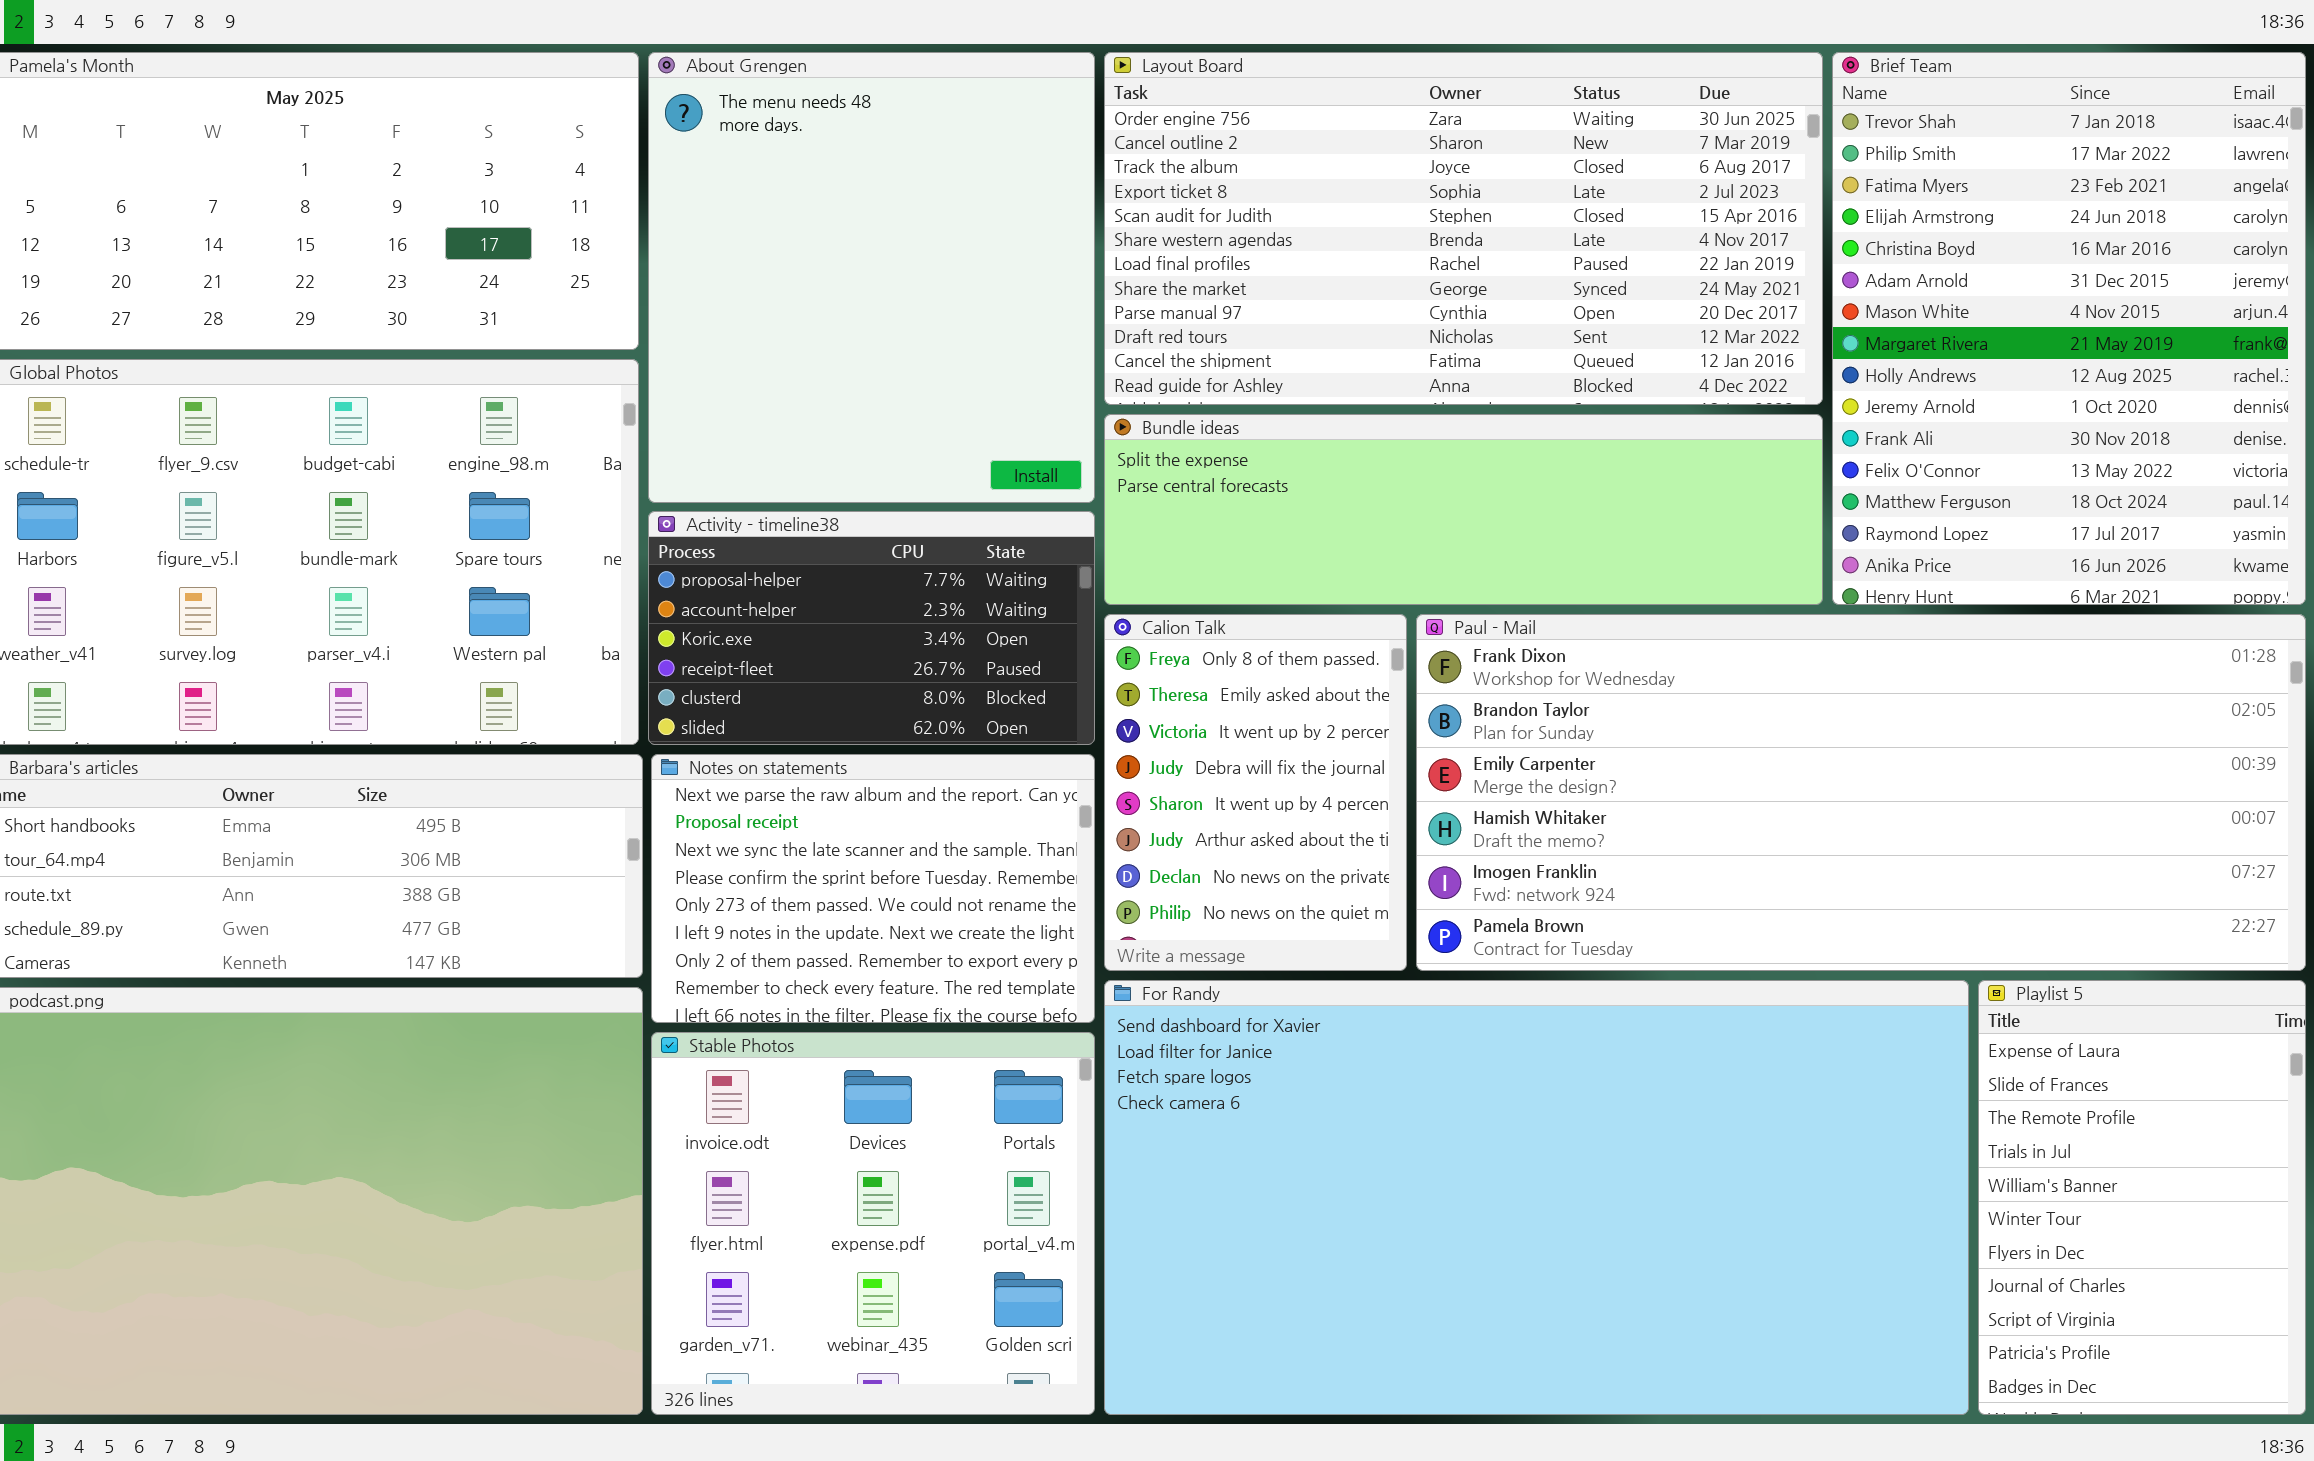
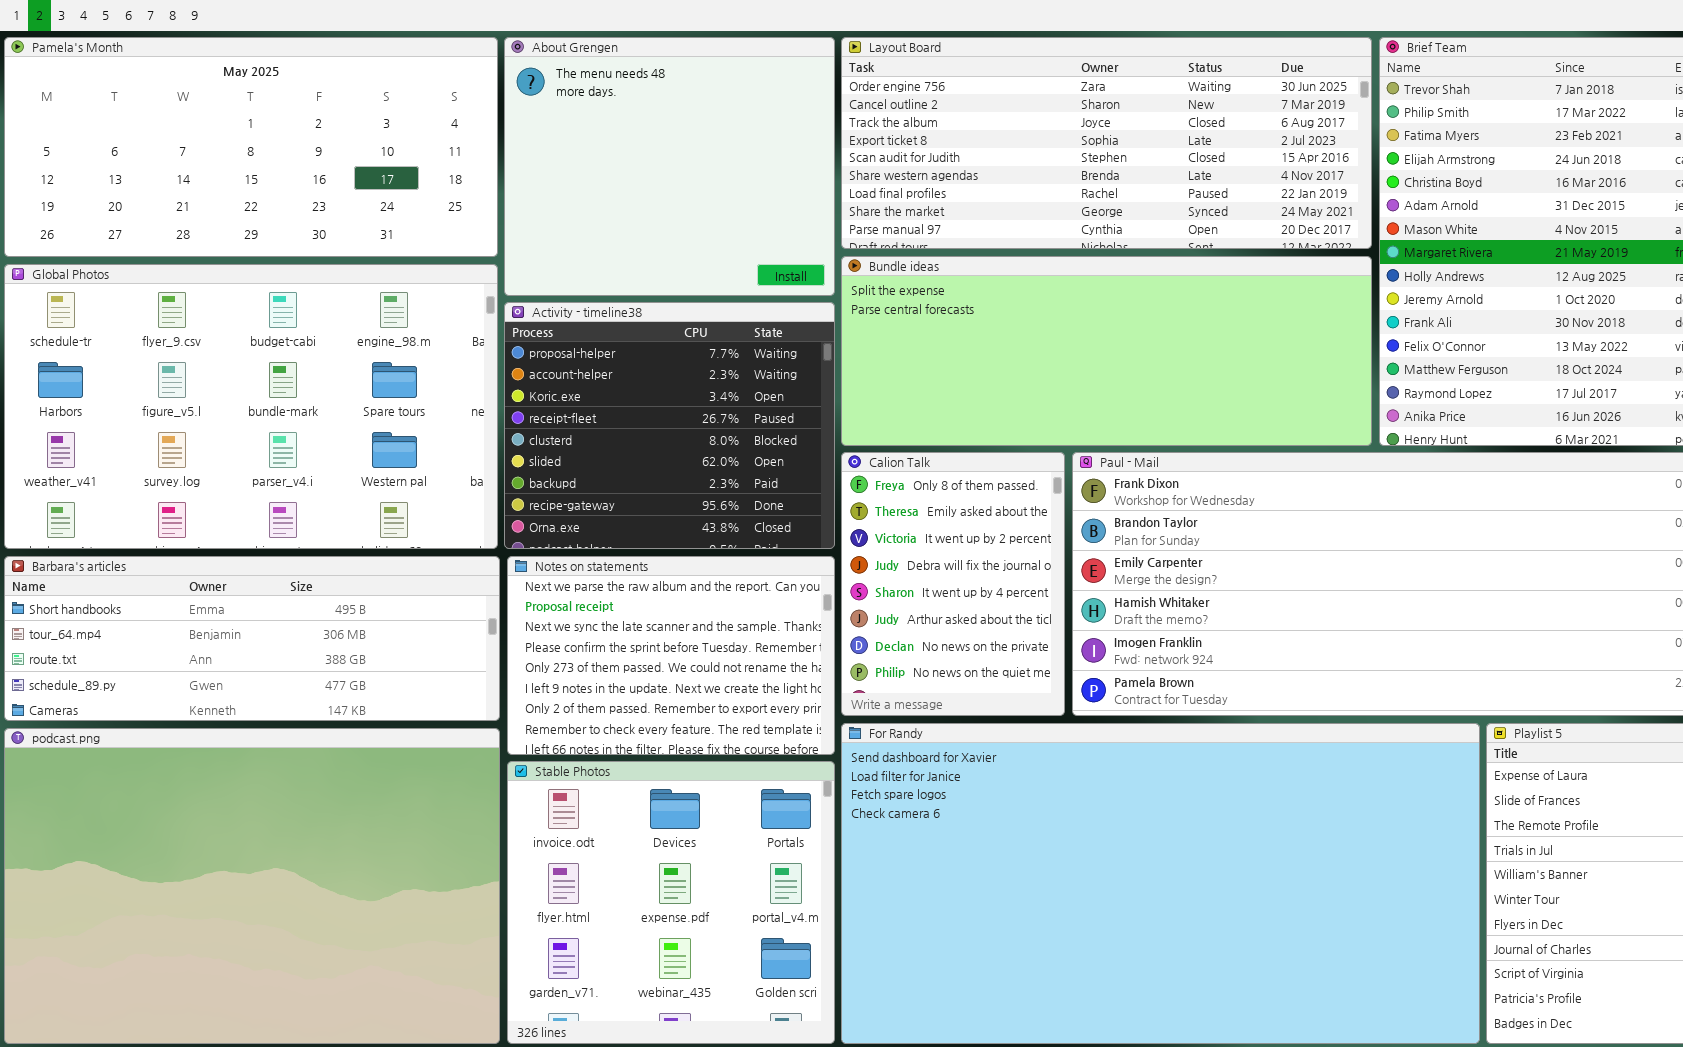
About Grengen: [648,52,1095,503] -> [504,37,835,296], resized
Layout Board: [1104,52,1823,405] -> [841,37,1372,249], resized
Bundle ideas: [1104,414,1823,605] -> [841,256,1372,446], resized
Activity - timeline38: [648,511,1095,745] -> [504,302,835,549], resized

